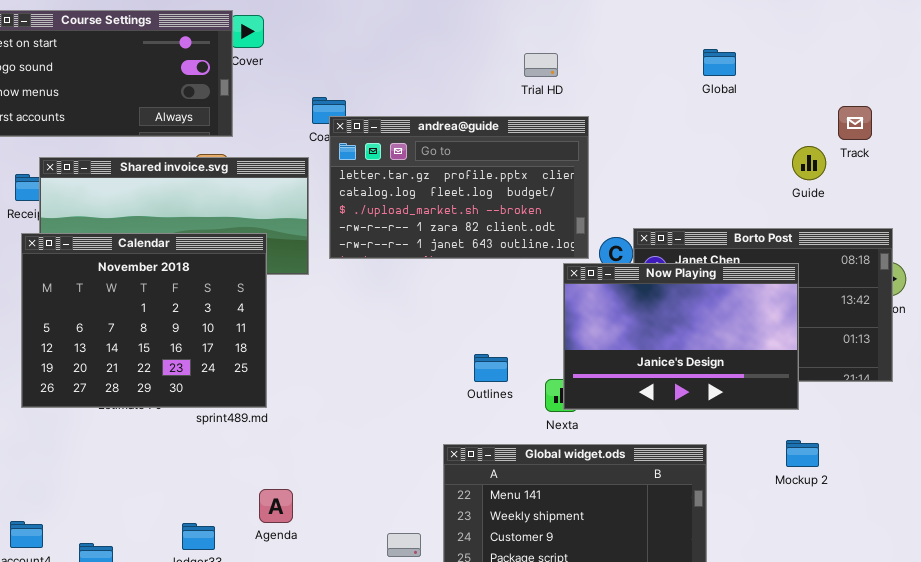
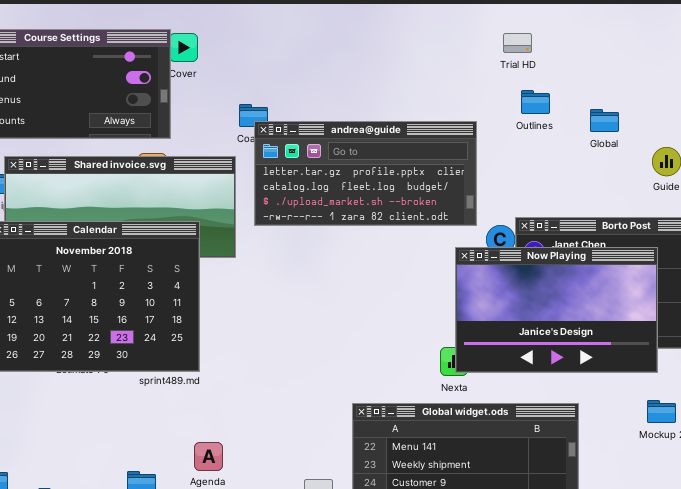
Global: [703,49,736,76] -> [590,109,619,132], moved
Trial HD: [524,53,558,77] -> [503,33,532,53], moved
andrea@guide: [329,116,589,259] -> [254,121,477,226], resized
Outlines: [474,354,508,382] -> [521,90,550,114], moved

